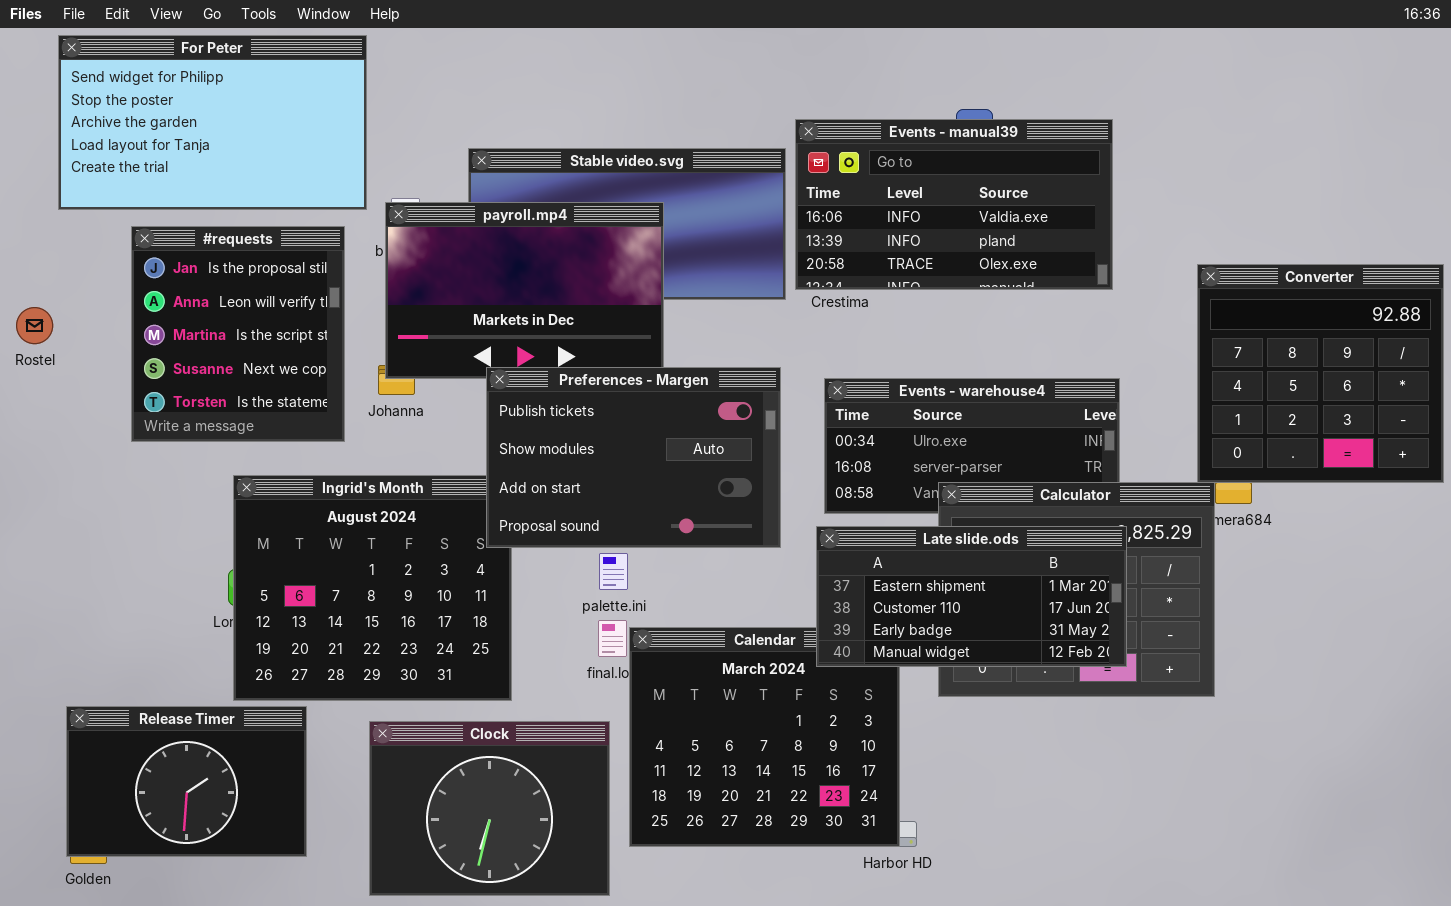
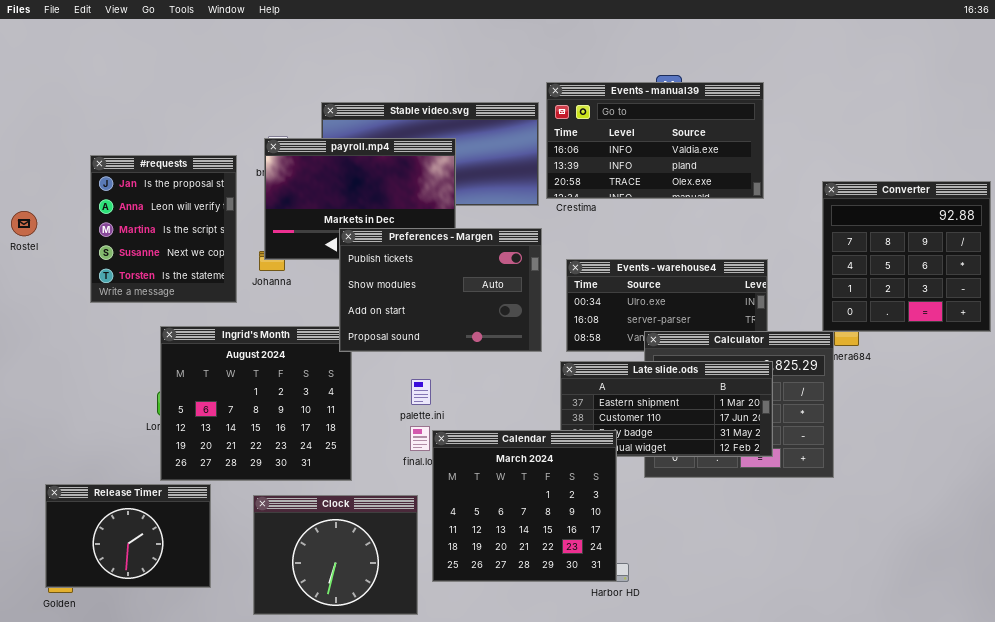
For Peter: [58,35,367,210] -> none, closed
Preferences - Margen: [486,367,781,548] -> [339,228,542,352], moved
Calendar: [629,627,900,847] -> [432,430,617,582], raised

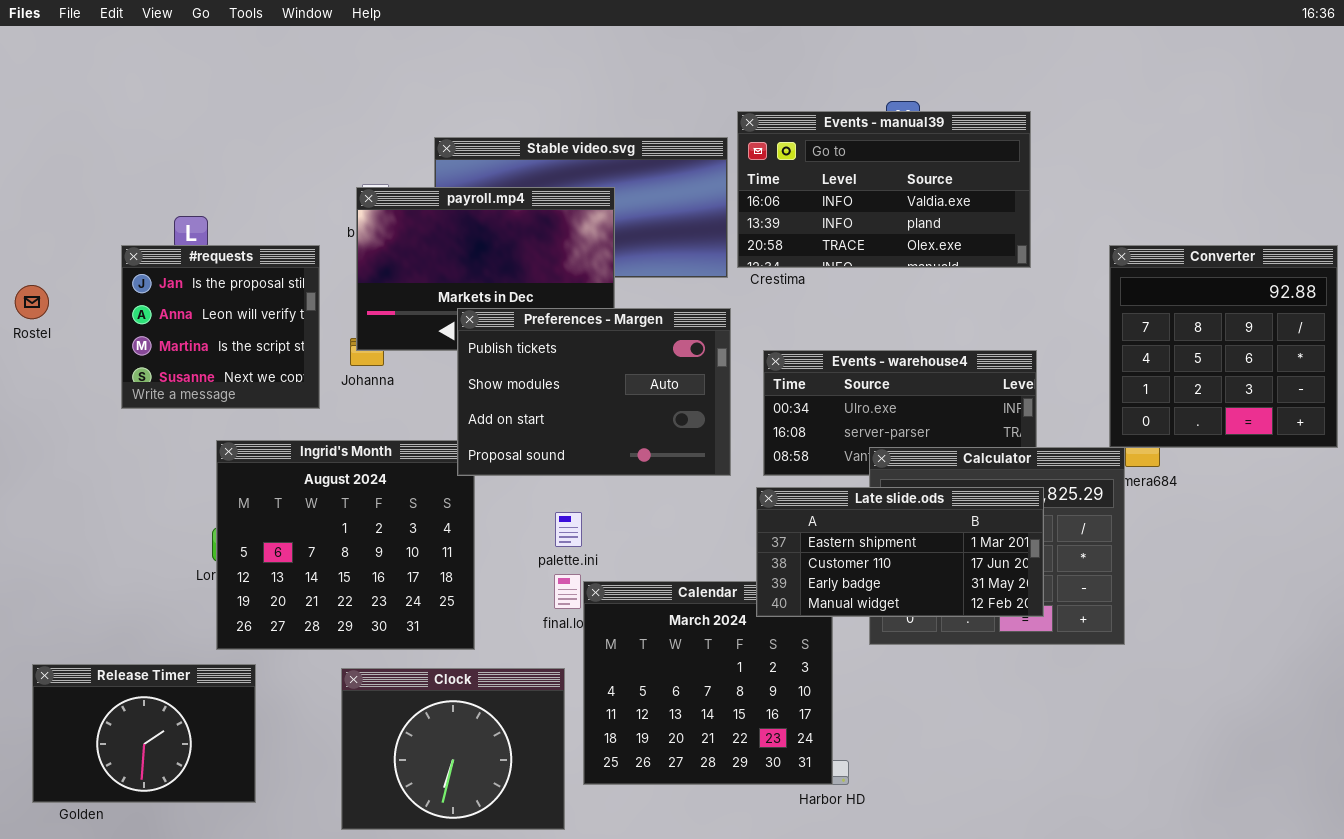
#requests: [90,155,237,303] -> [121,245,320,409], resized
Late slide.ods: [560,361,773,457] -> [756,487,1044,617], raised
Release Timer: [45,484,211,588] -> [32,664,256,803], moved

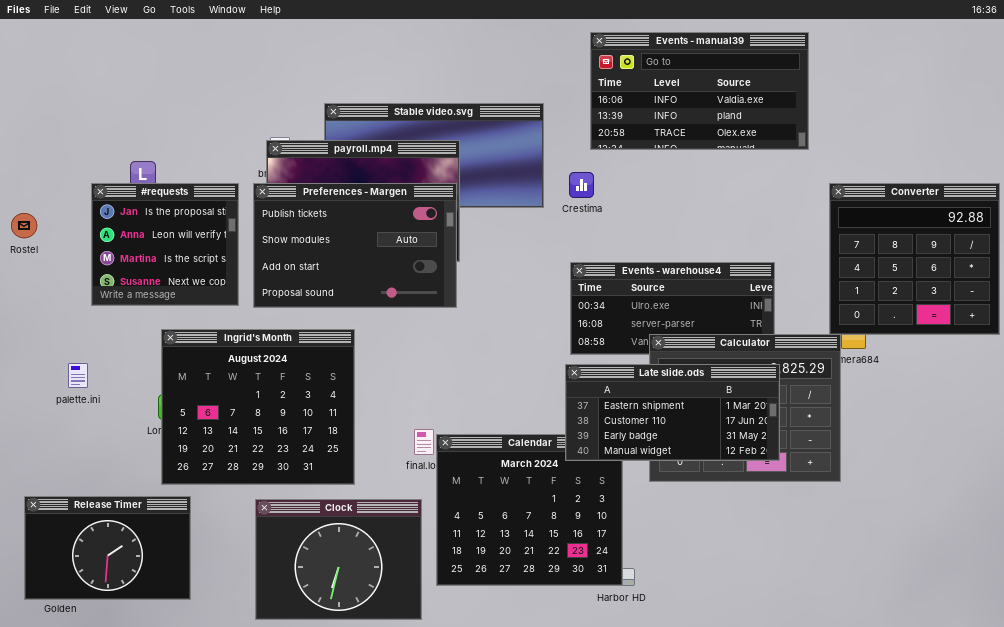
Events - manual39: [737,111,1031,268] -> [590,32,809,150], moved
Preferences - Margen: [457,308,731,476] -> [253,183,457,308], moved
palette.ini: [555,512,582,547] -> [68,363,88,388], moved

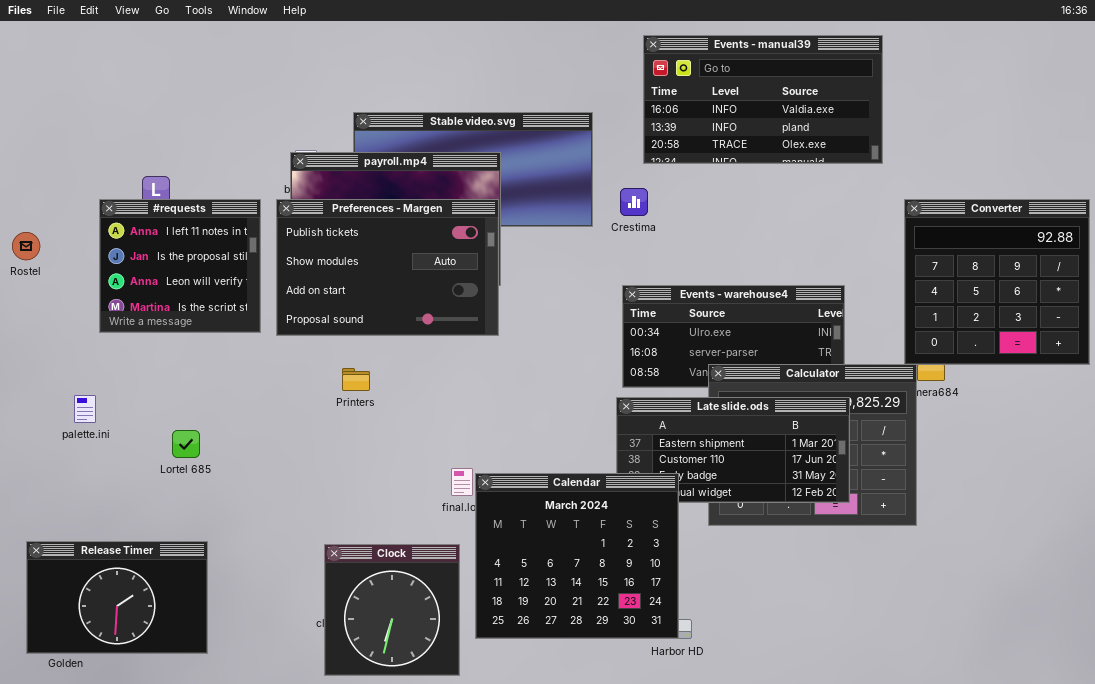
#requests: [91,183,239,306] -> [99,199,261,333], scrolled up 1 row
Ingrid's Month: [161,329,355,485] -> none, closed
Calendar: [436,434,623,586] -> [475,473,679,639], raised
Clock: [255,499,422,620] -> [324,544,460,676], resized

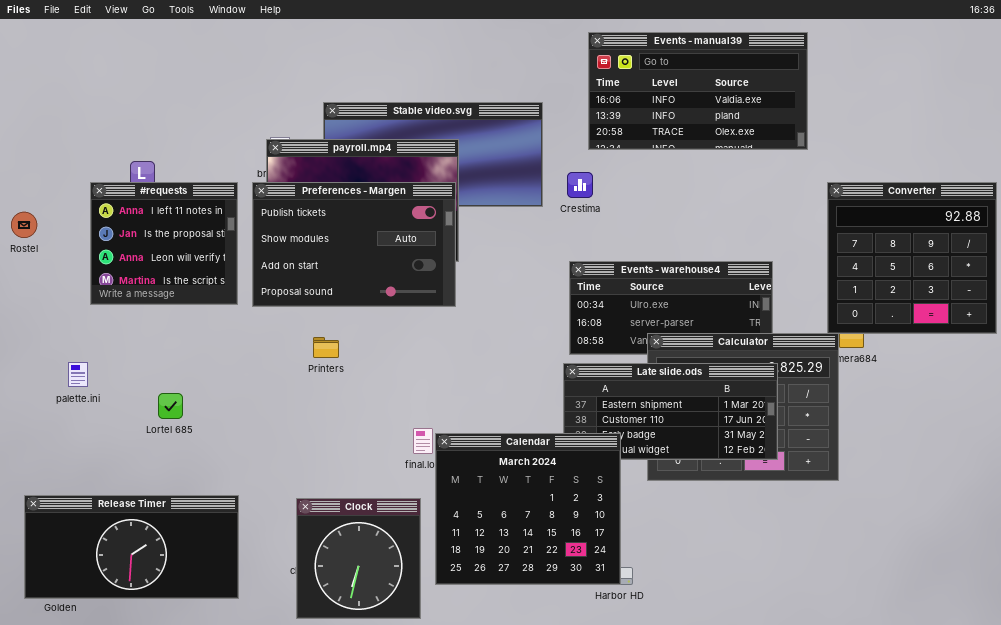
Release Timer: [26,541,208,654] -> [24,495,239,599], resized

